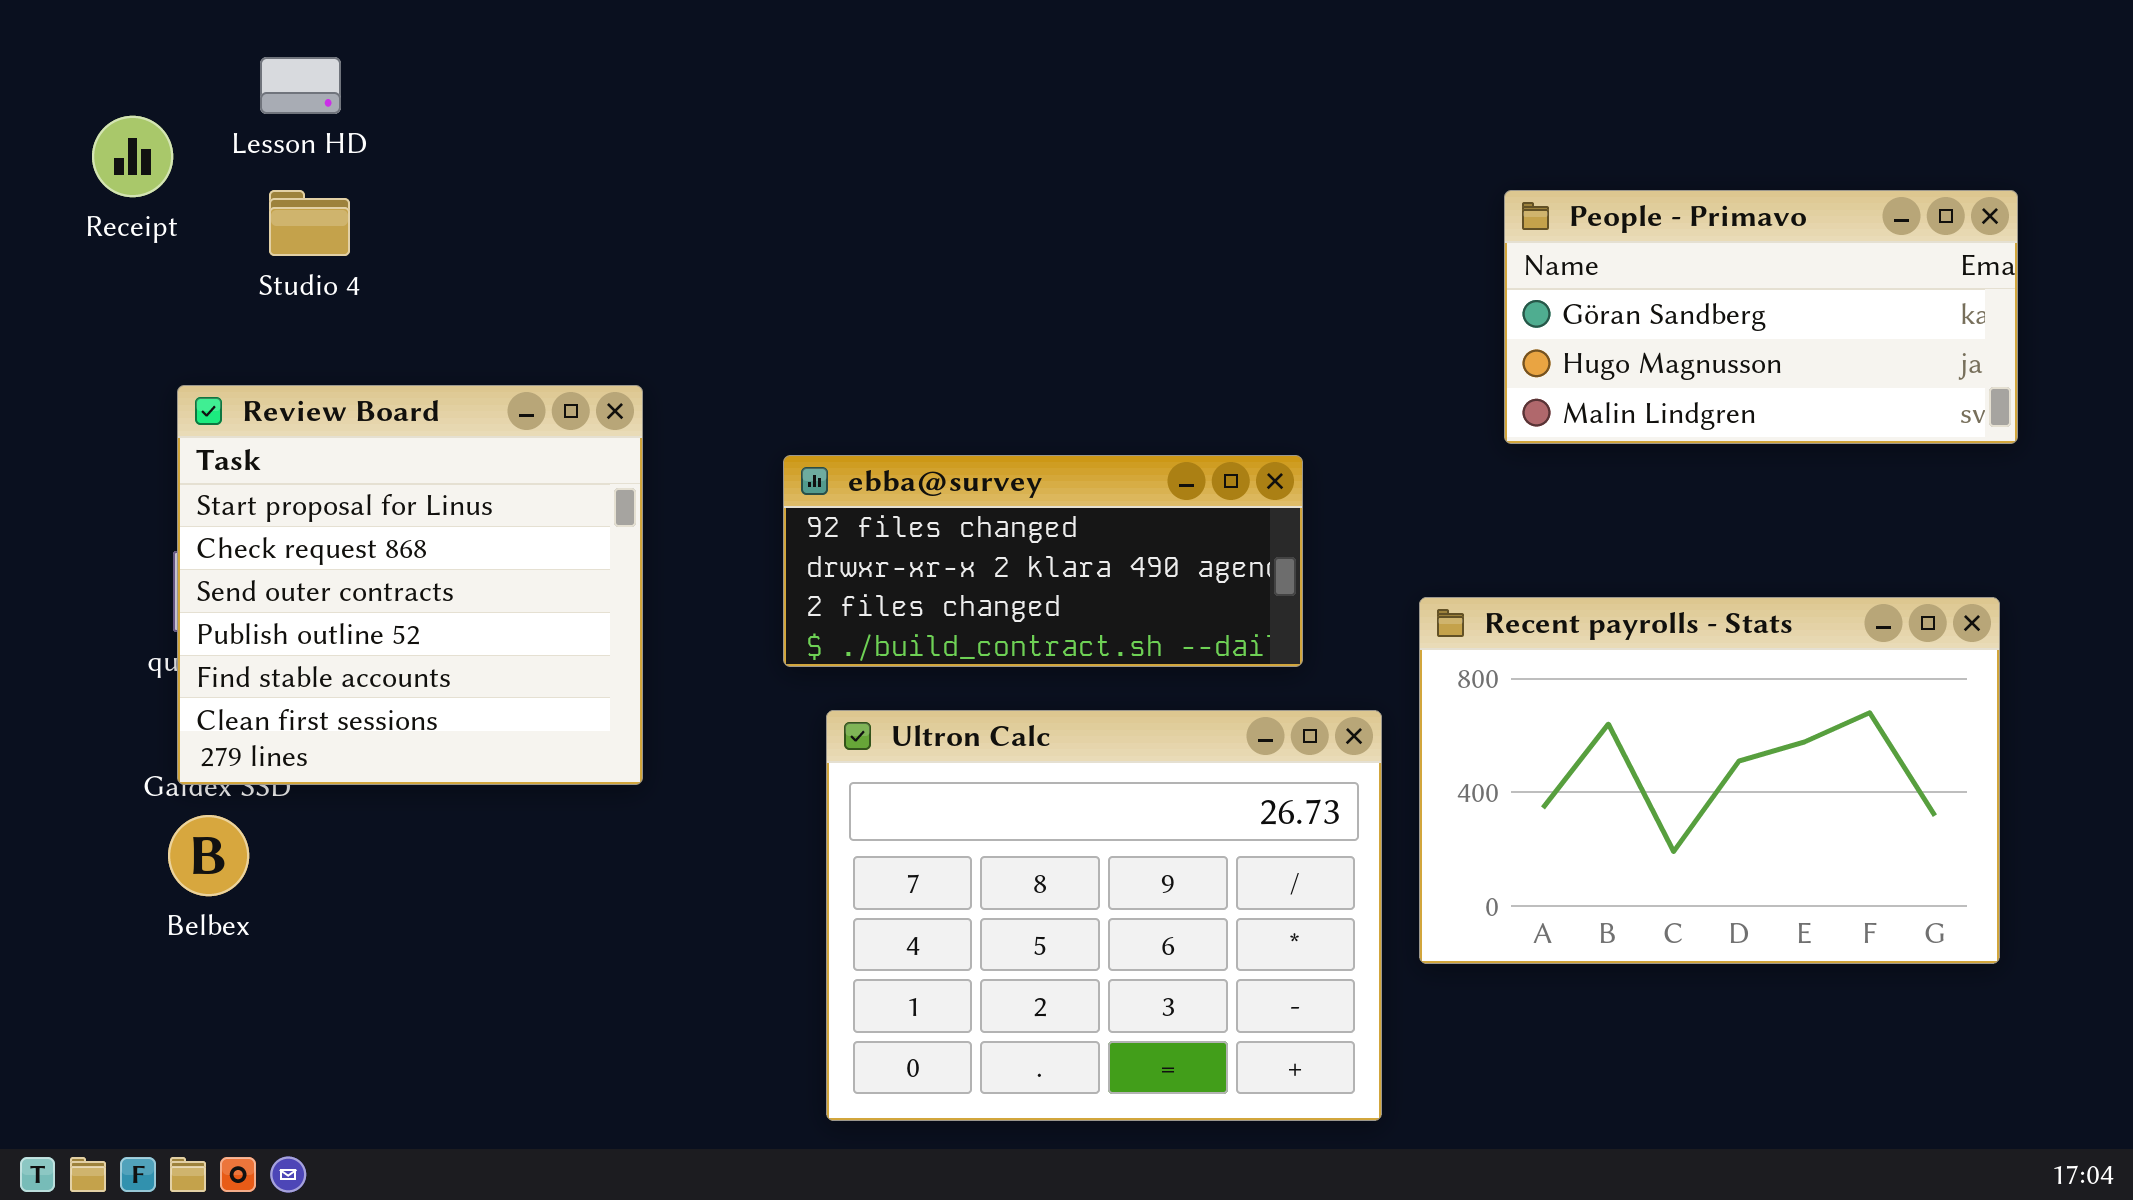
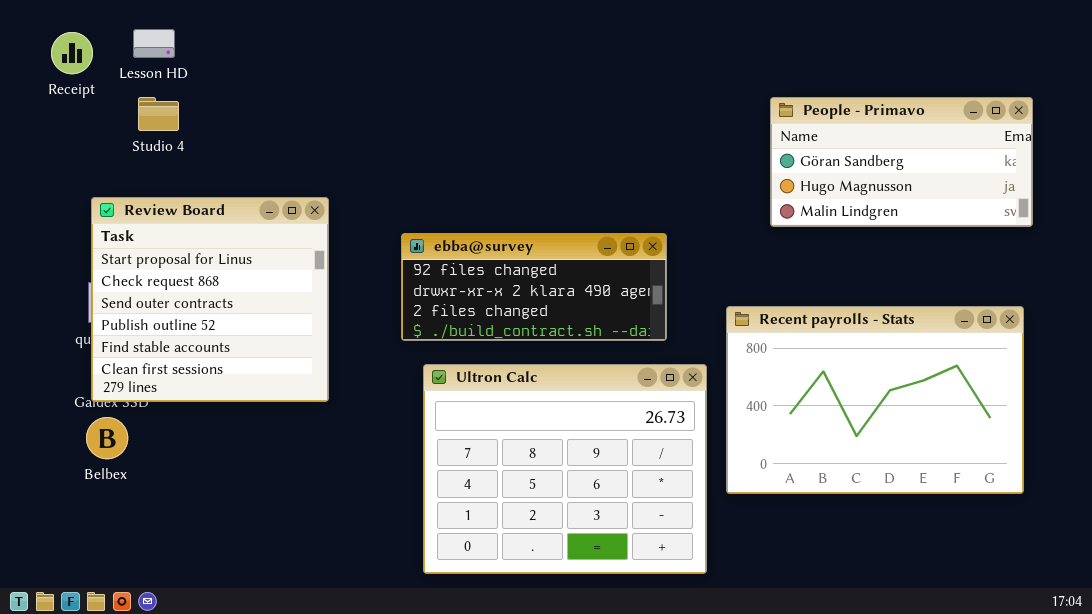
Receipt: [92,116,173,197] -> [51,32,93,74], moved

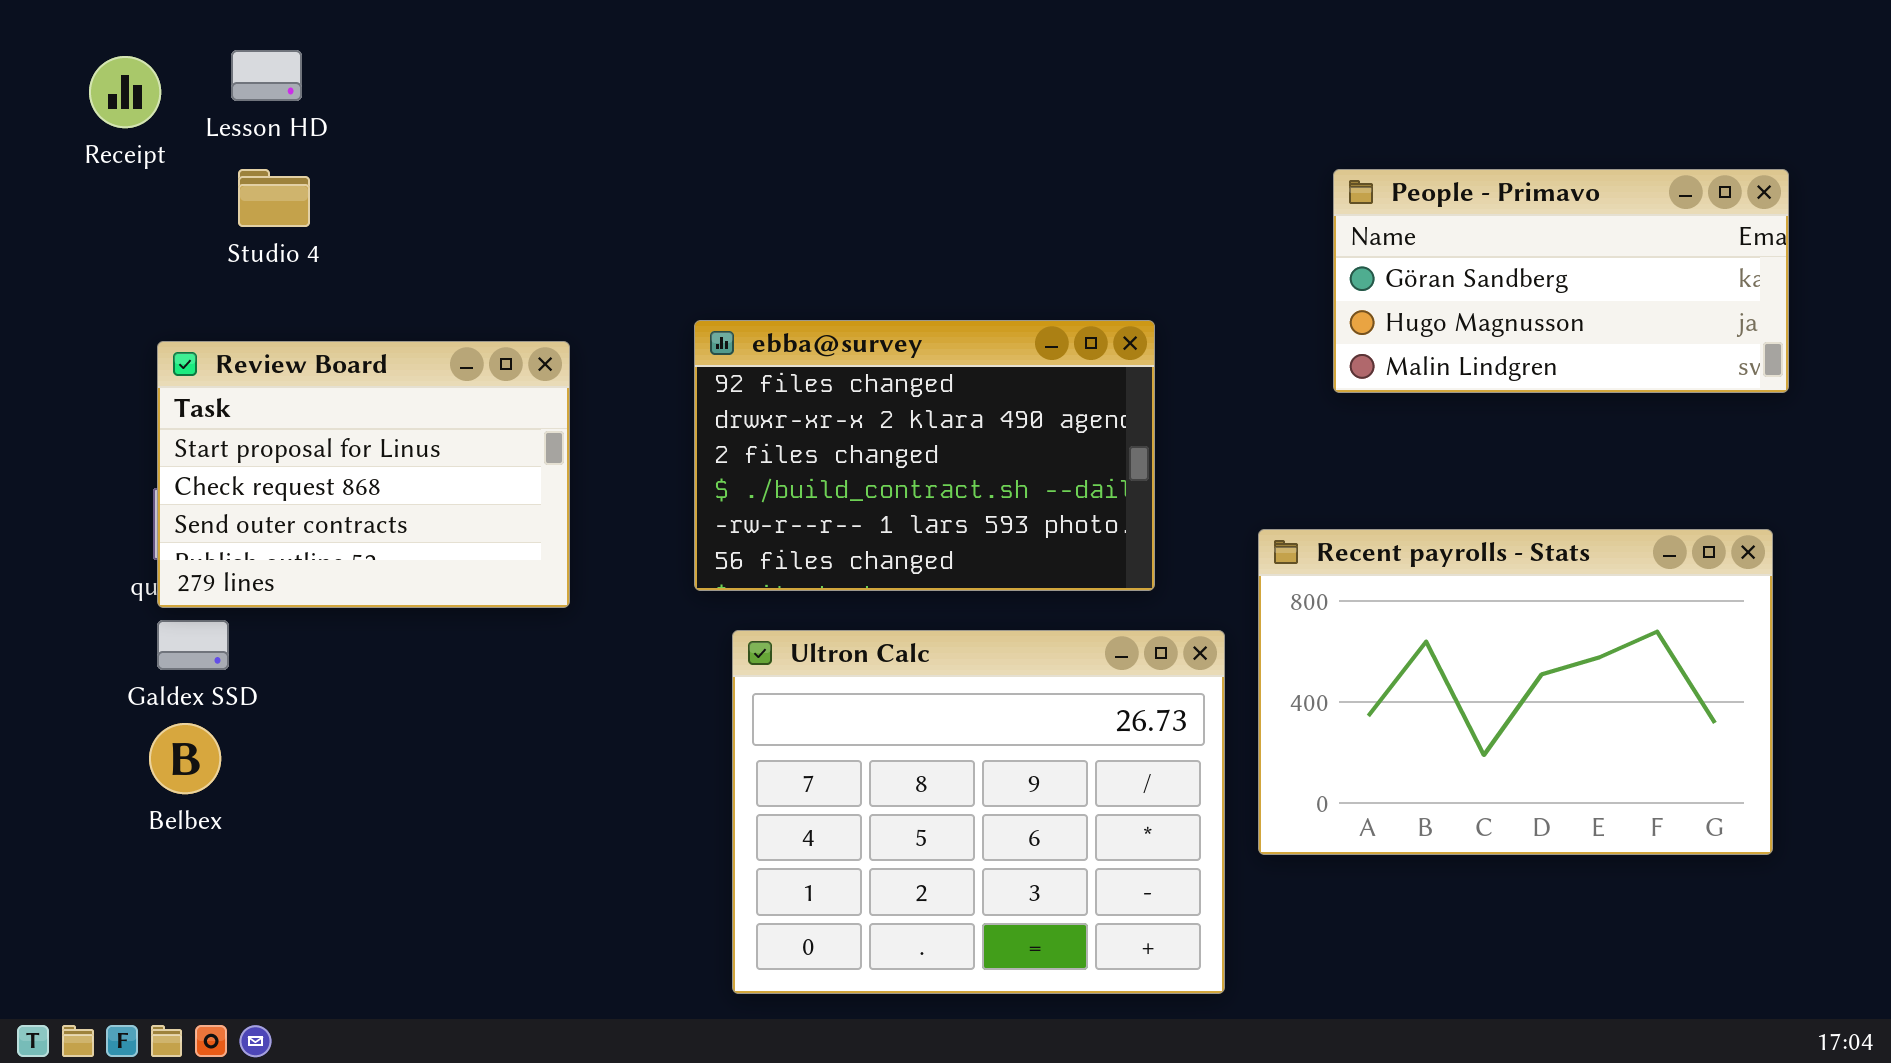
Review Board: [91,197,329,402] -> [157,341,570,608], resized
ebba@survey: [401,233,667,341] -> [694,320,1155,591], resized

